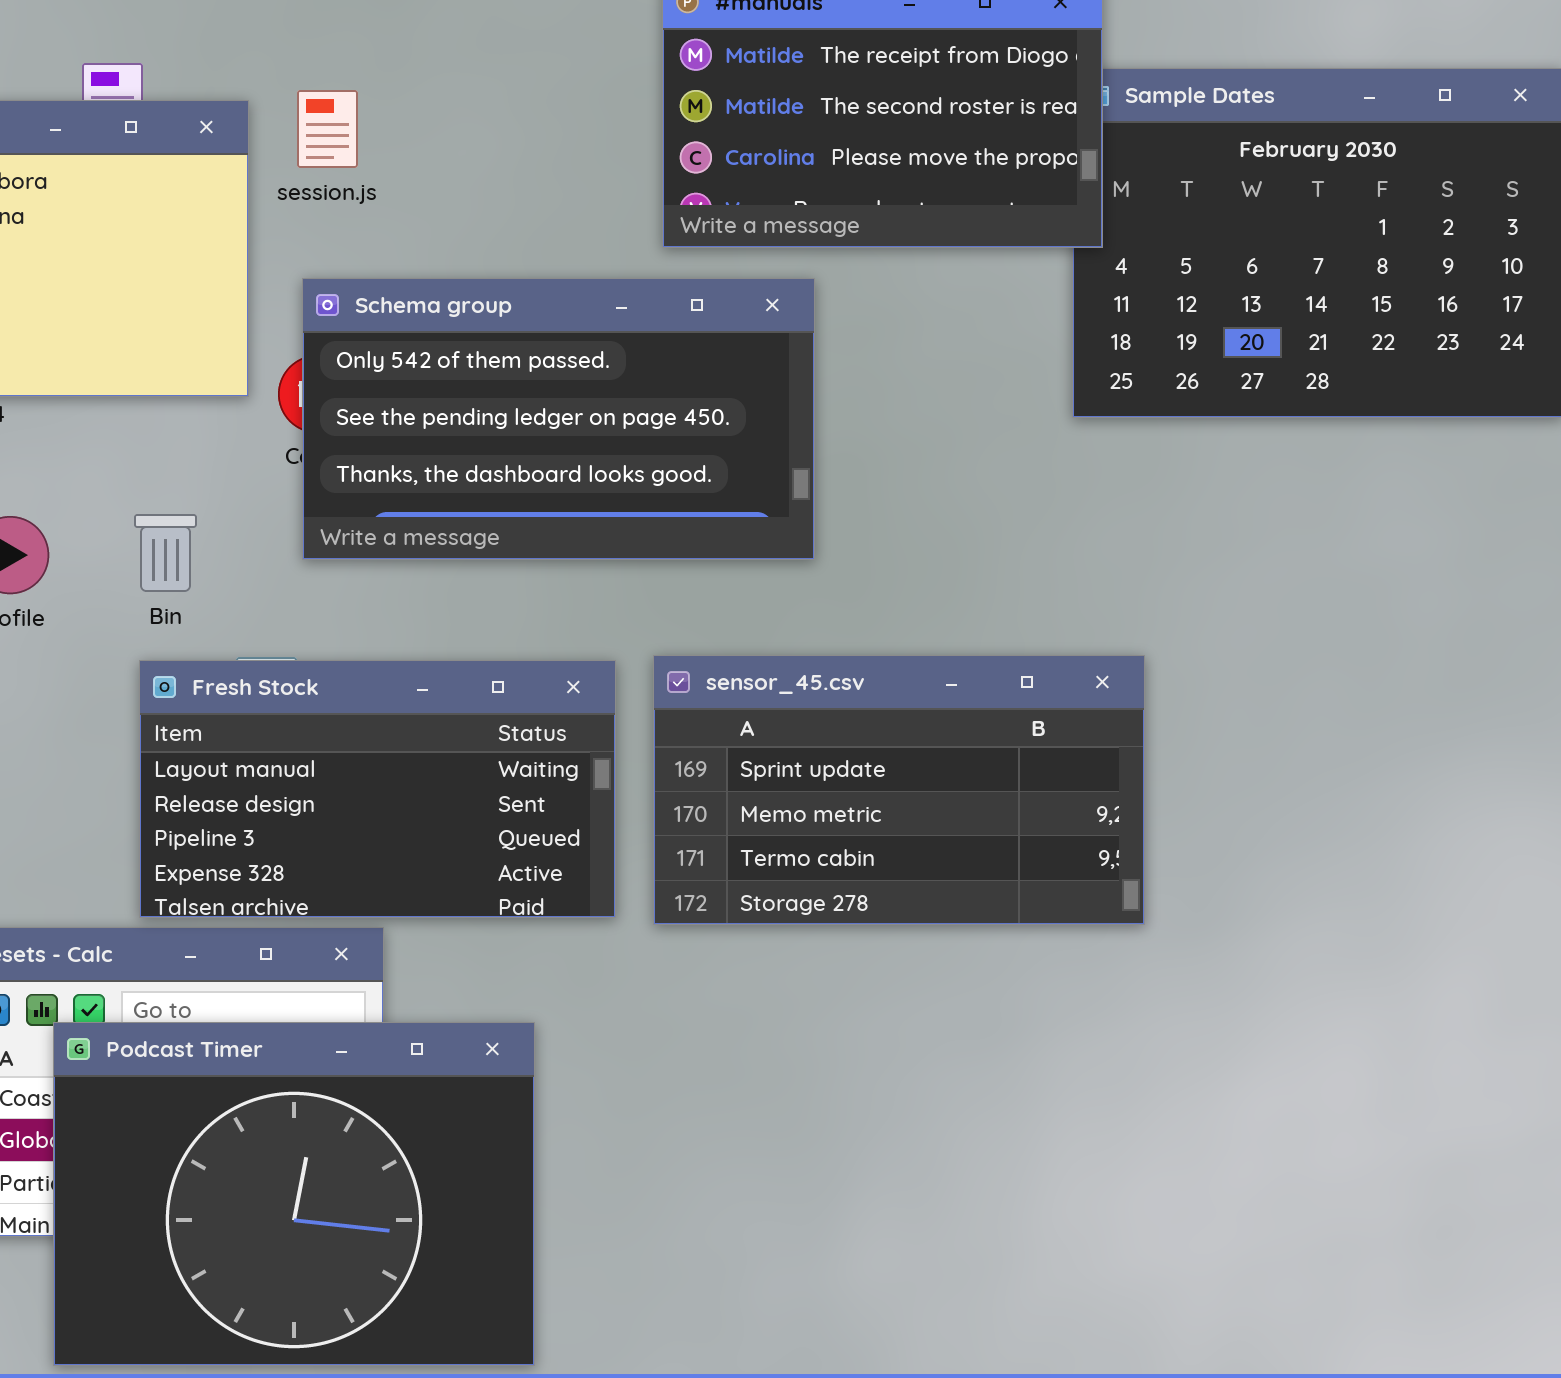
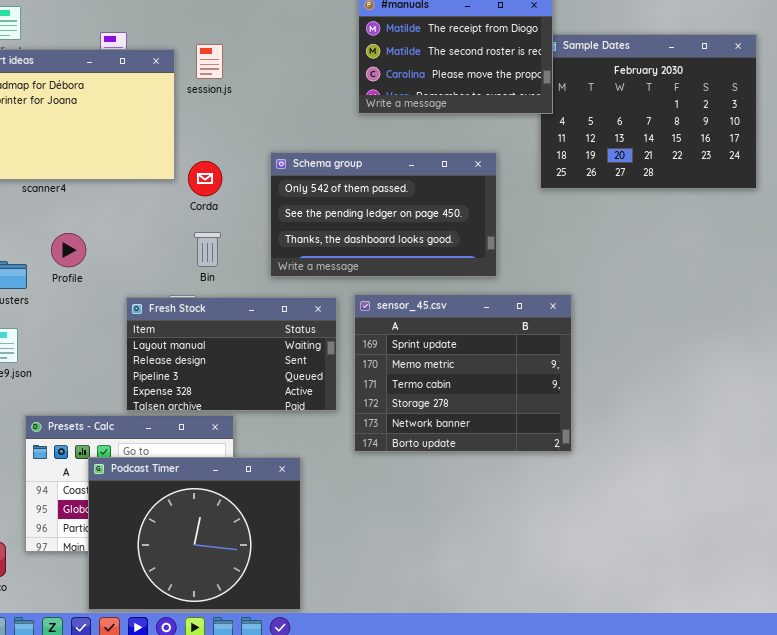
Schema group: [302,278,815,560] -> [270,152,497,277], moved
Bin: [134,514,197,592] -> [194,232,221,267], moved
sensor_45.csv: [653,655,1145,925] -> [354,294,572,452], resized

